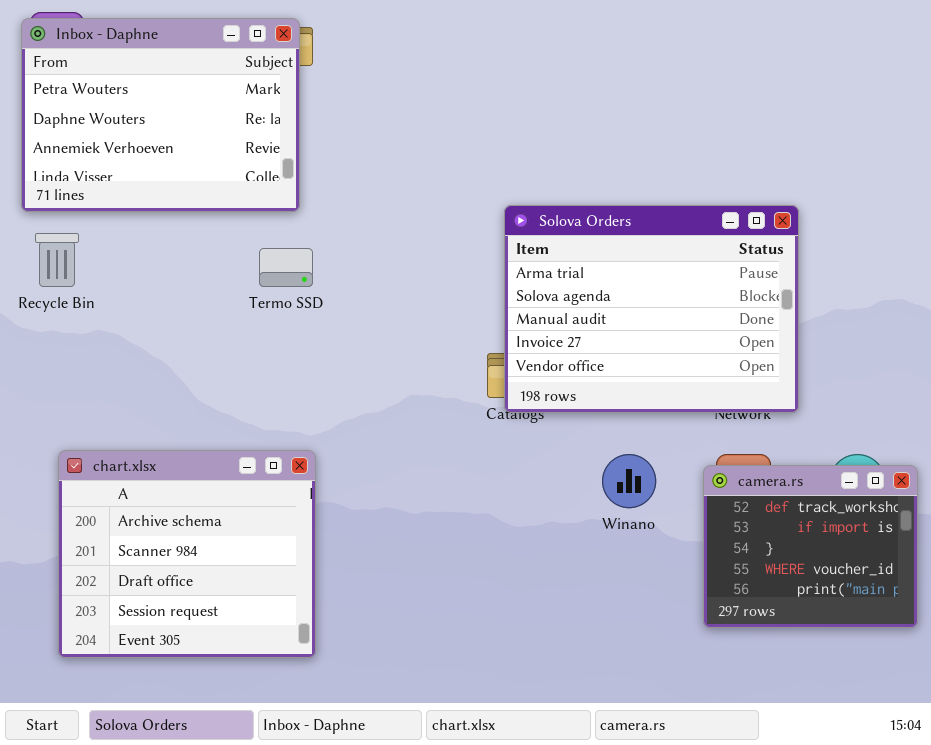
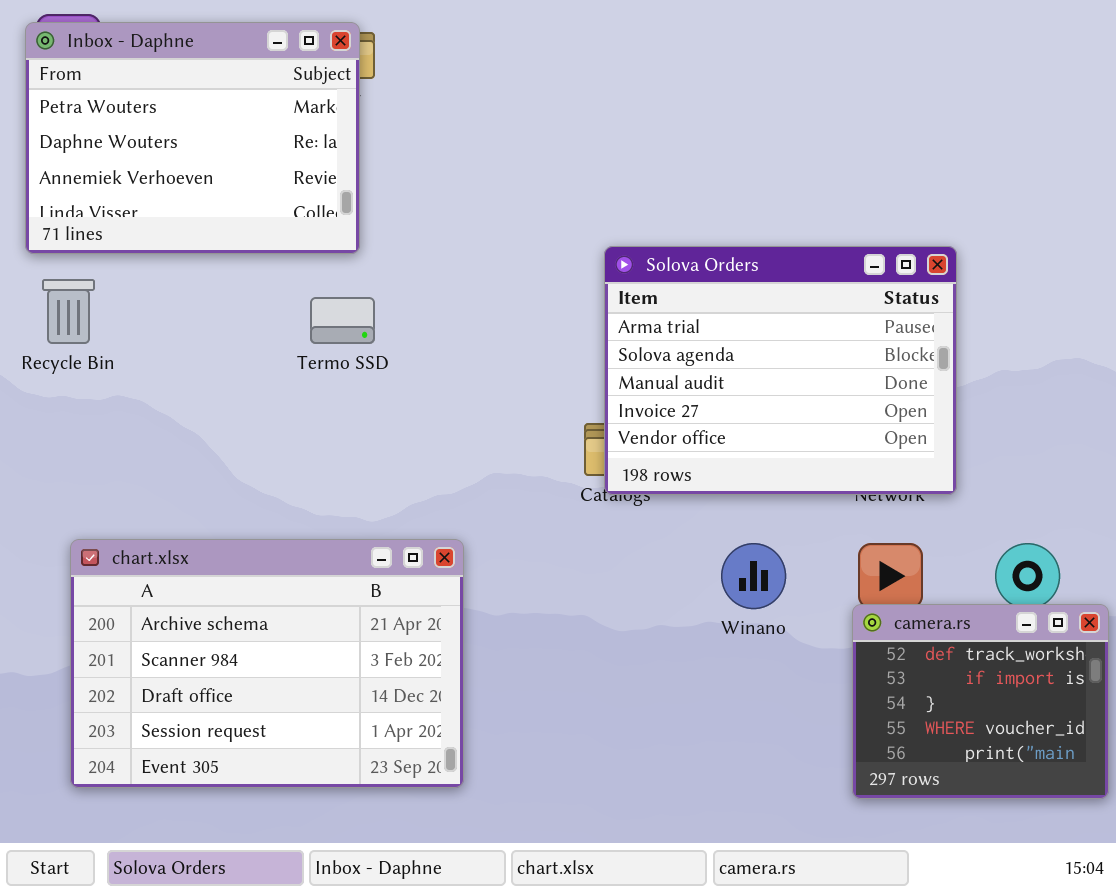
chart.xlsx: [58,450,316,658] -> [70,539,464,788], resized
camera.rs: [703,465,918,628] -> [852,604,1109,799], moved

